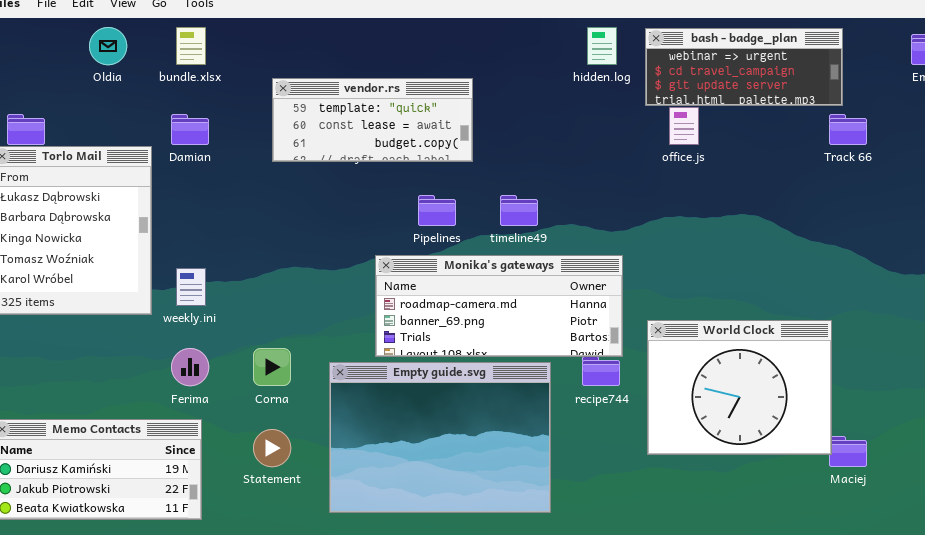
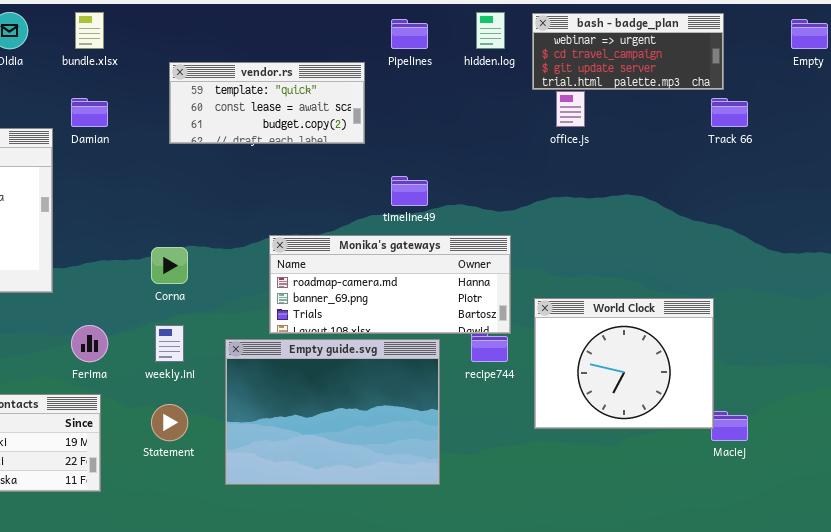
Pipelines: [418,195,456,226] -> [391,19,428,49], moved
weekly.ini: [176,268,206,306] -> [155,325,184,362], moved
Corna: [253,348,291,386] -> [151,247,188,284], moved

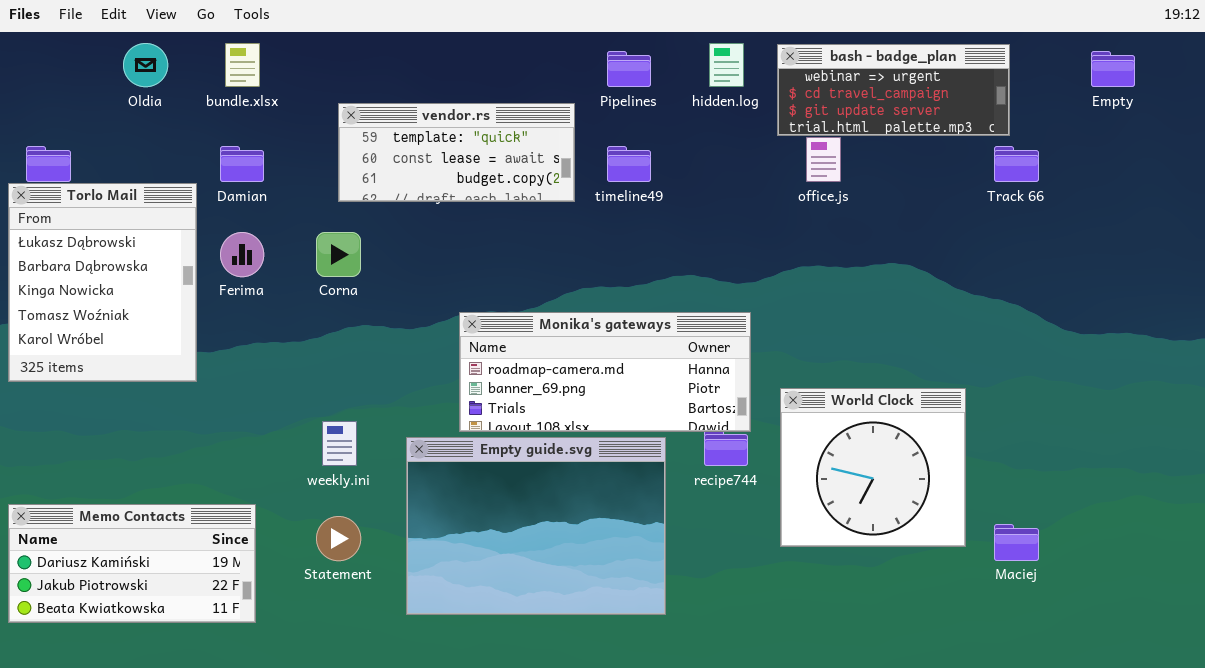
timeline49: [391,176,428,206] -> [607,146,651,182], moved
Corna: [151,247,188,284] -> [316,232,361,277], moved
World Clock: [534,298,714,429] -> [780,388,966,547], resized
Ferima: [71,325,108,362] -> [220,232,264,277], moved

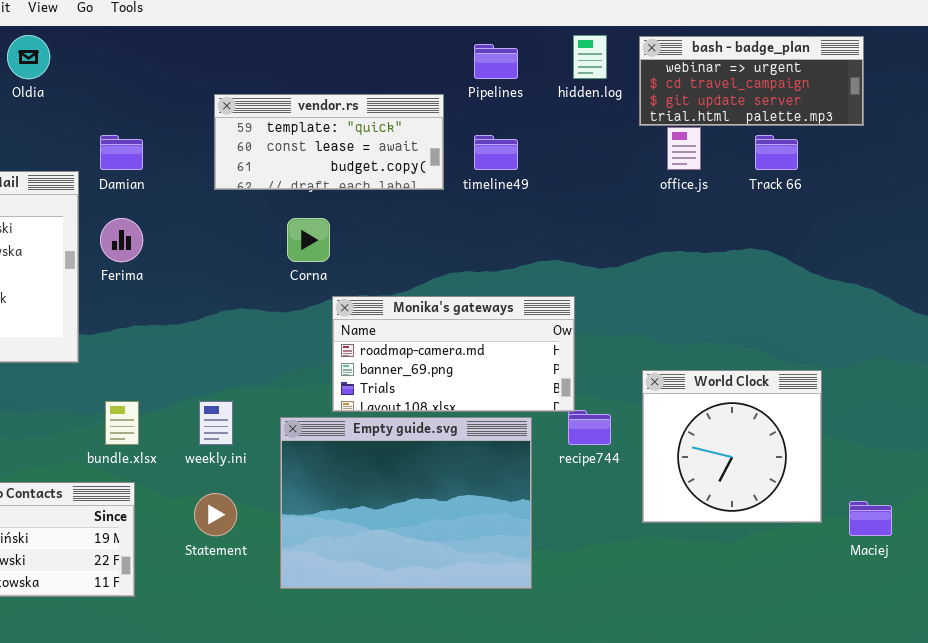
bundle.xlsx: [225,43,260,87] -> [105,401,139,445], moved
Track 66: [994,146,1039,182] -> [755,135,798,170], moved
Corna: [316,232,361,277] -> [287,218,330,262], moved
Monika's gateways: [459,312,751,432] -> [332,296,575,412], resized

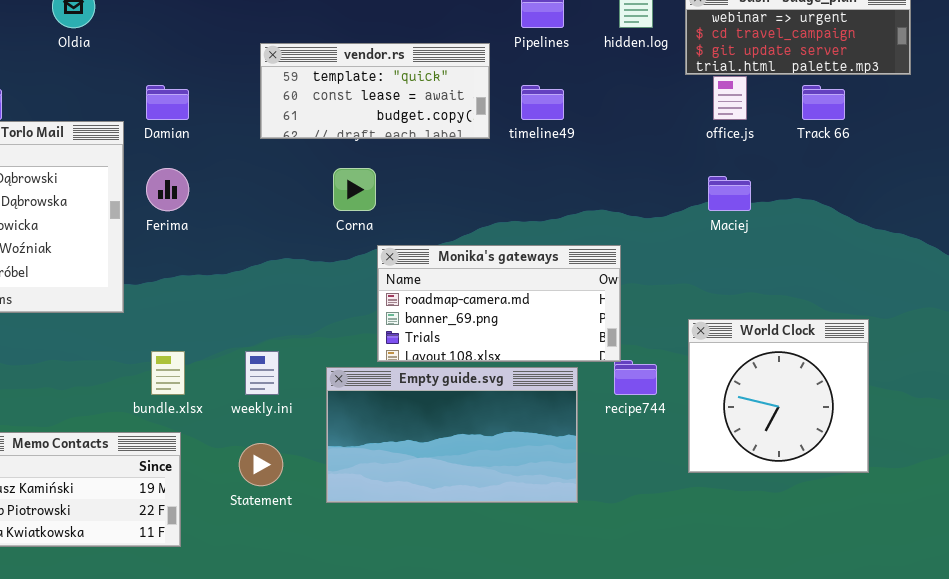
Empty guide.svg: [280,417,532,589] -> [326,367,578,503], resized
Maciej: [849,501,892,536] -> [708,176,751,211], moved

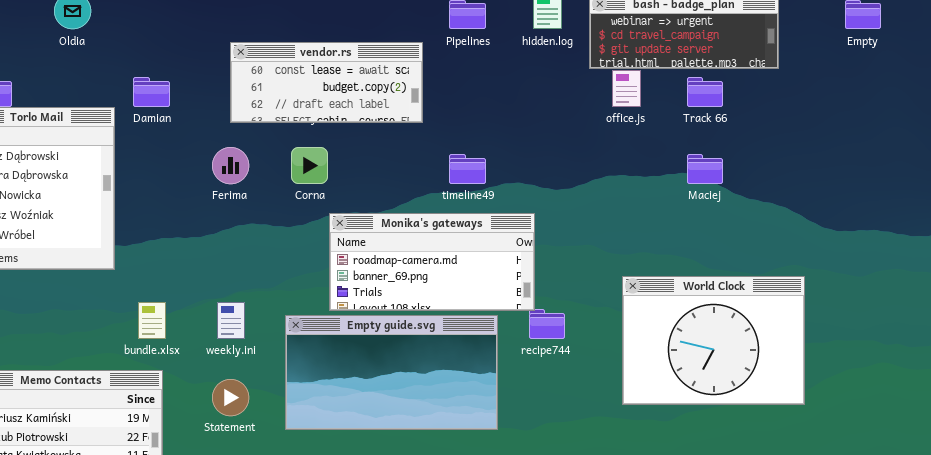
vendor.rs: [260,43,490,139] -> [230,42,423,123], scrolled down 1 row
timeline49: [521,85,564,120] -> [449,154,486,184], moved
Ferima: [146,168,189,211] -> [212,147,249,184], moved
Maciej: [708,176,751,211] -> [687,154,723,184], moved
World Clock: [688,319,869,473] -> [622,276,805,405], moved, resized

